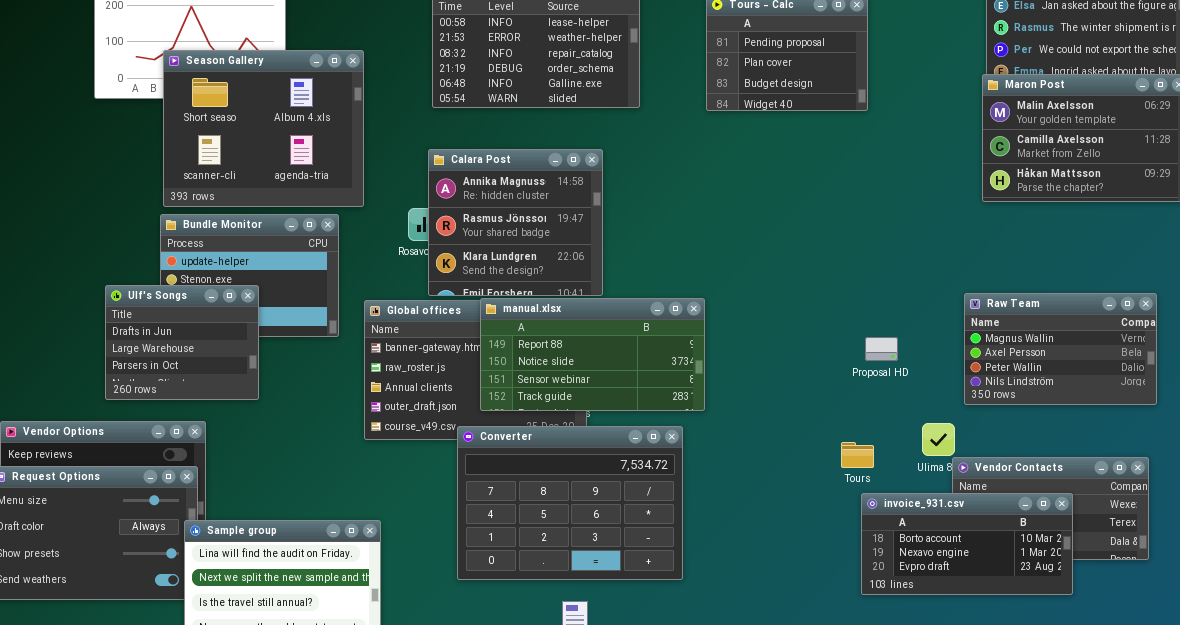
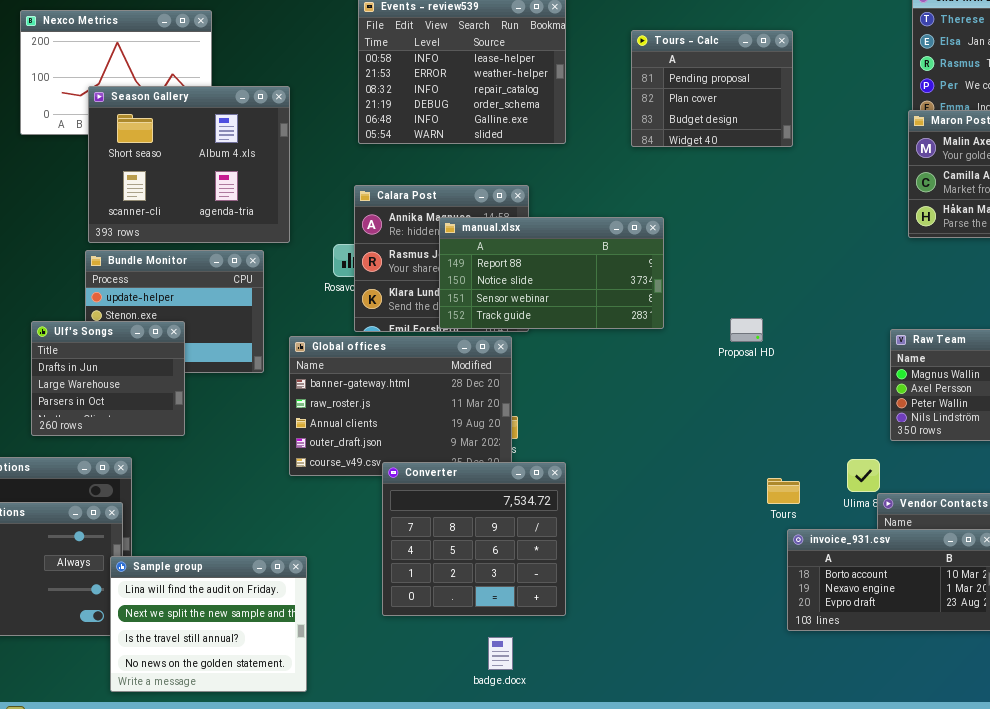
manual.xlsx: [480,298,705,411] -> [439,217,664,329], moved
Proposal HD: [865,337,898,361] -> [730,318,763,342], moved
Converter: [457,426,683,580] -> [382,462,566,616], resized

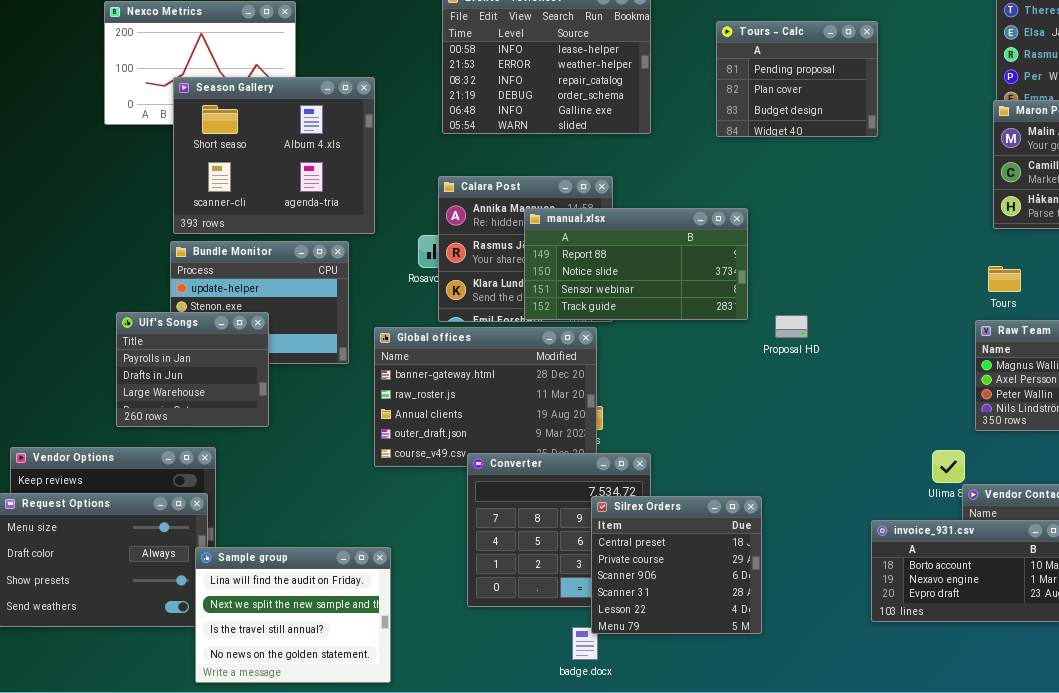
Proposal HD: [730,318,763,342] -> [775,315,808,338], moved
Ulf's Songs: [31,321,185,436] -> [116,312,269,427], scrolled up 1 row
Tours: [767,478,800,504] -> [988,266,1021,292], moved
Silrex Orders: none -> [591,496,762,634], opened

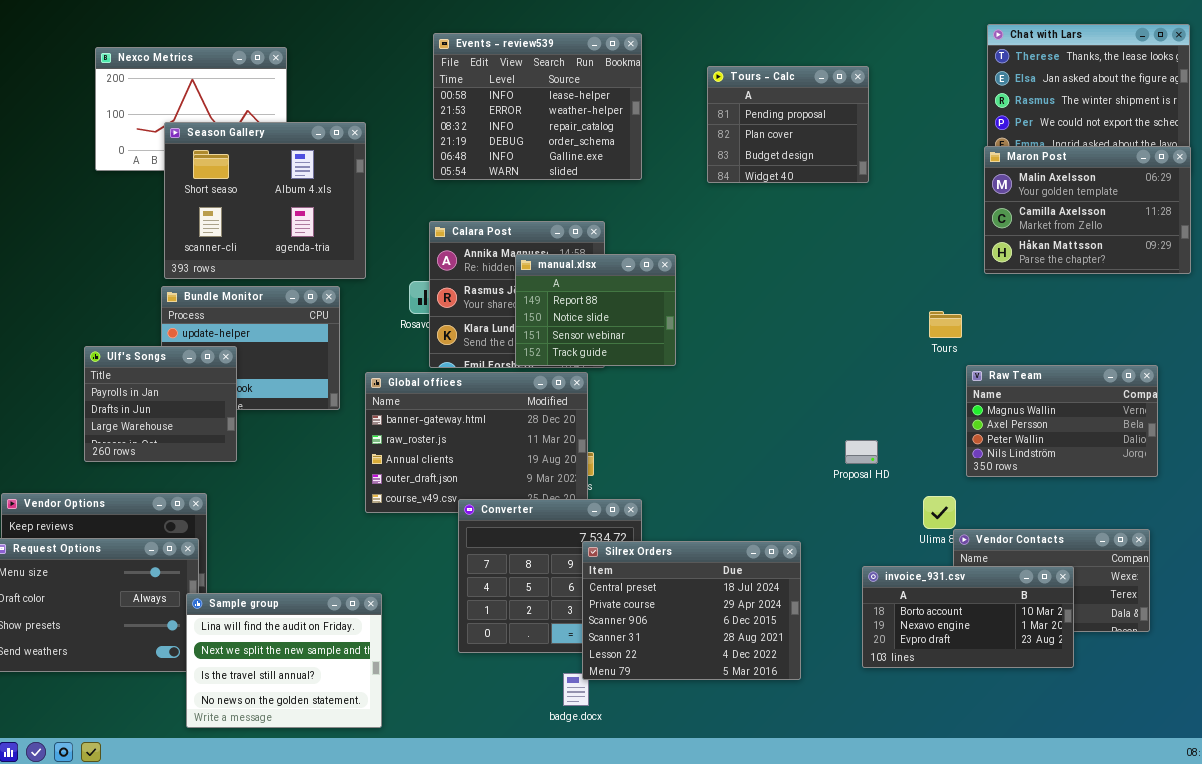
manual.xlsx: [524,208,748,320] -> [515,254,676,366], resized
Tours: [988,266,1021,292] -> [929,311,962,338], moved
Ulf's Songs: [116,312,269,427] -> [84,346,237,462], moved
Proposal HD: [775,315,808,338] -> [845,440,878,464], moved
Silrex Orders: [591,496,762,634] -> [582,541,801,680], resized

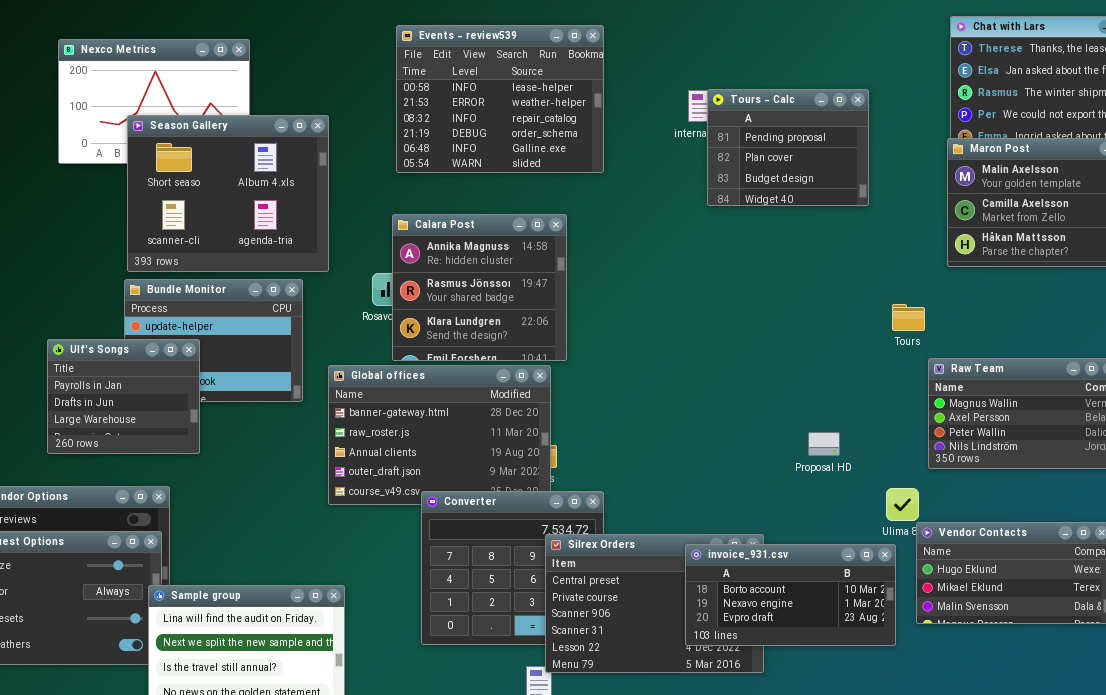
Tours - Calc: [707,66,869,183] -> [707,89,869,206], moved
manual.xlsx: [515,254,676,366] -> none, closed
invoice_931.csv: [862,566,1074,668] -> [685,544,896,646], moved

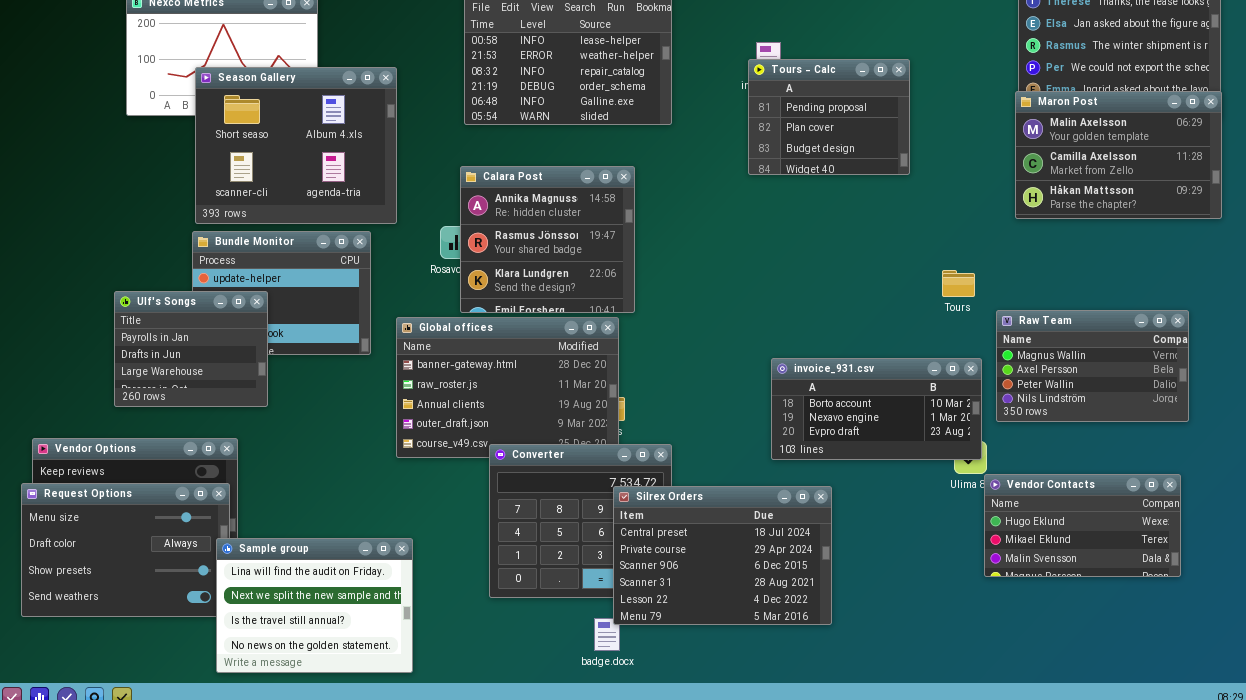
Tours - Calc: [707,89,869,206] -> [748,59,910,175], moved
Tours: [892,304,925,331] -> [942,270,975,297], moved
invoice_931.csv: [685,544,896,646] -> [771,358,982,460], moved

